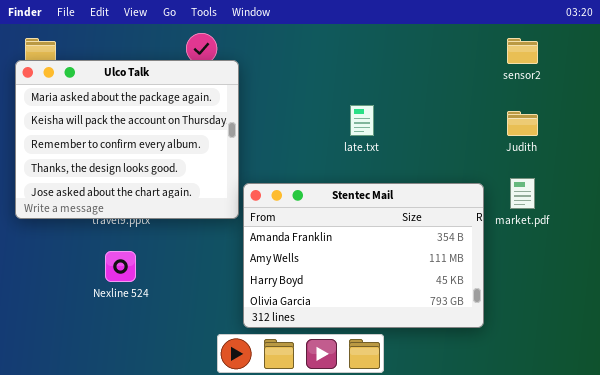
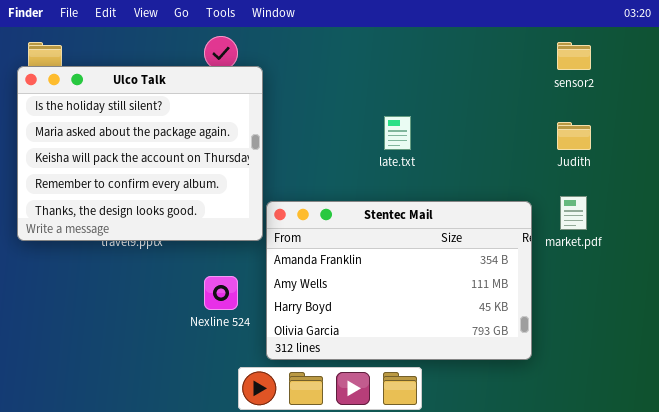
Ulco Talk: [15,60,239,219] -> [17,66,263,241], scrolled up 1 row
Nexline 524: [105,251,136,282] -> [204,276,238,310], moved

